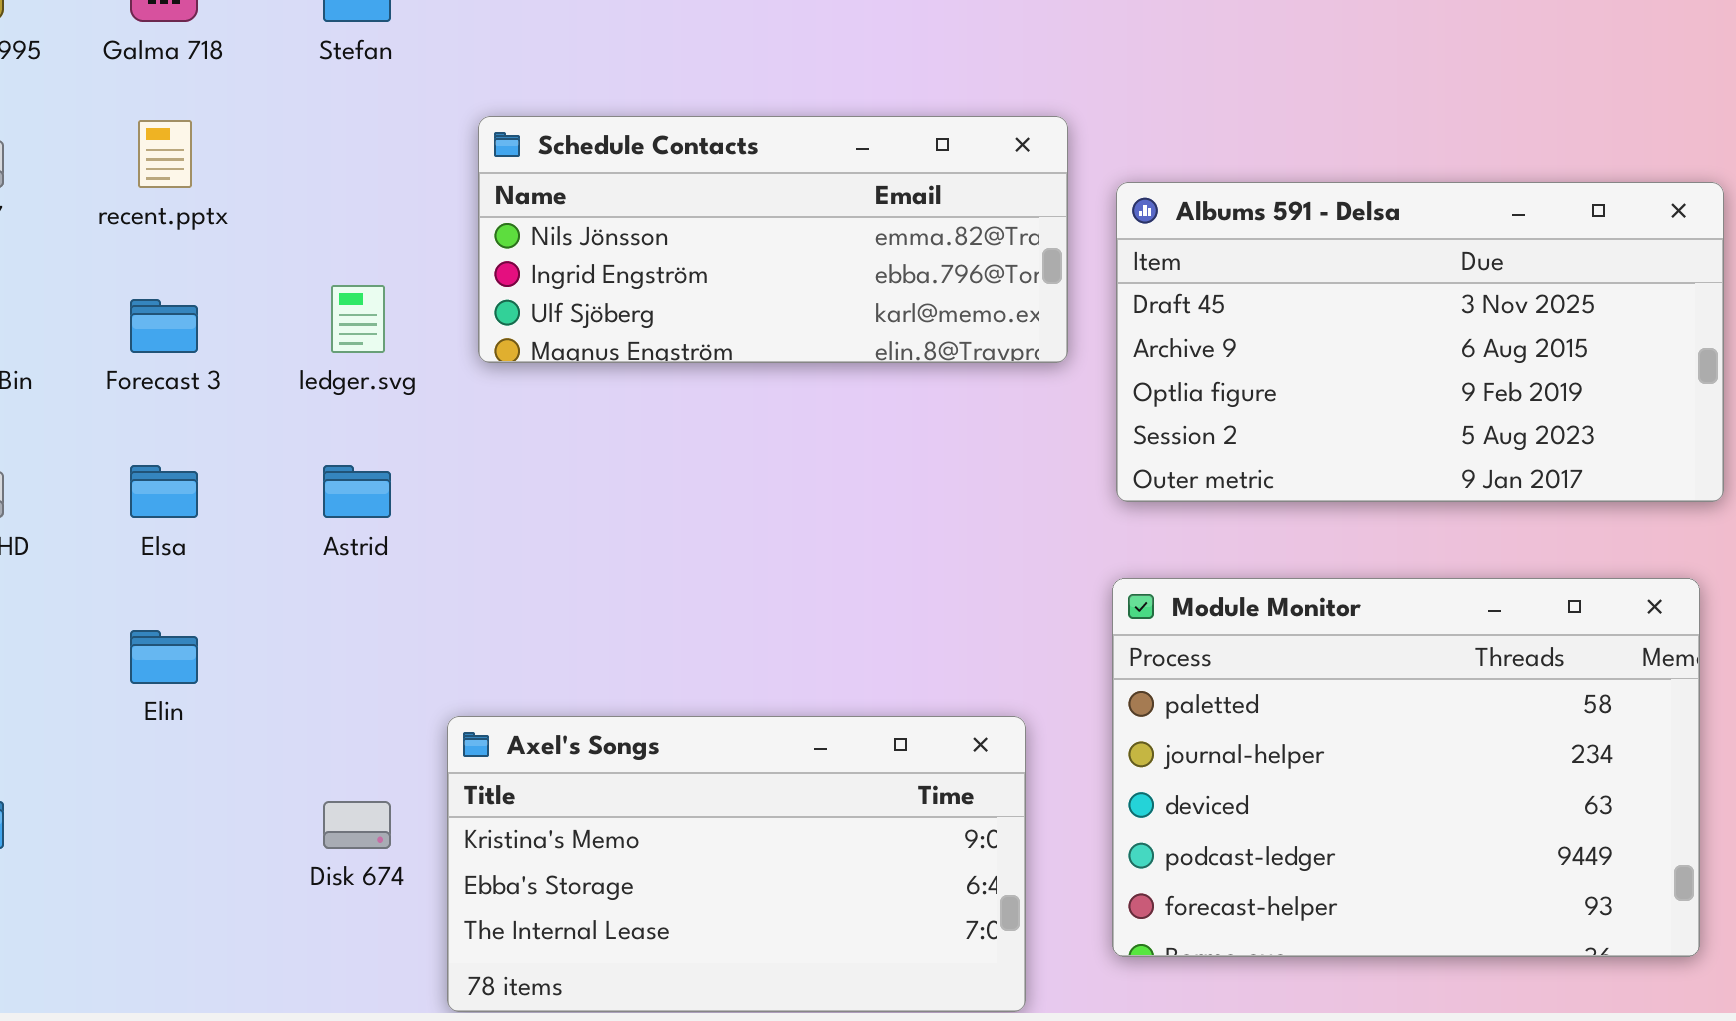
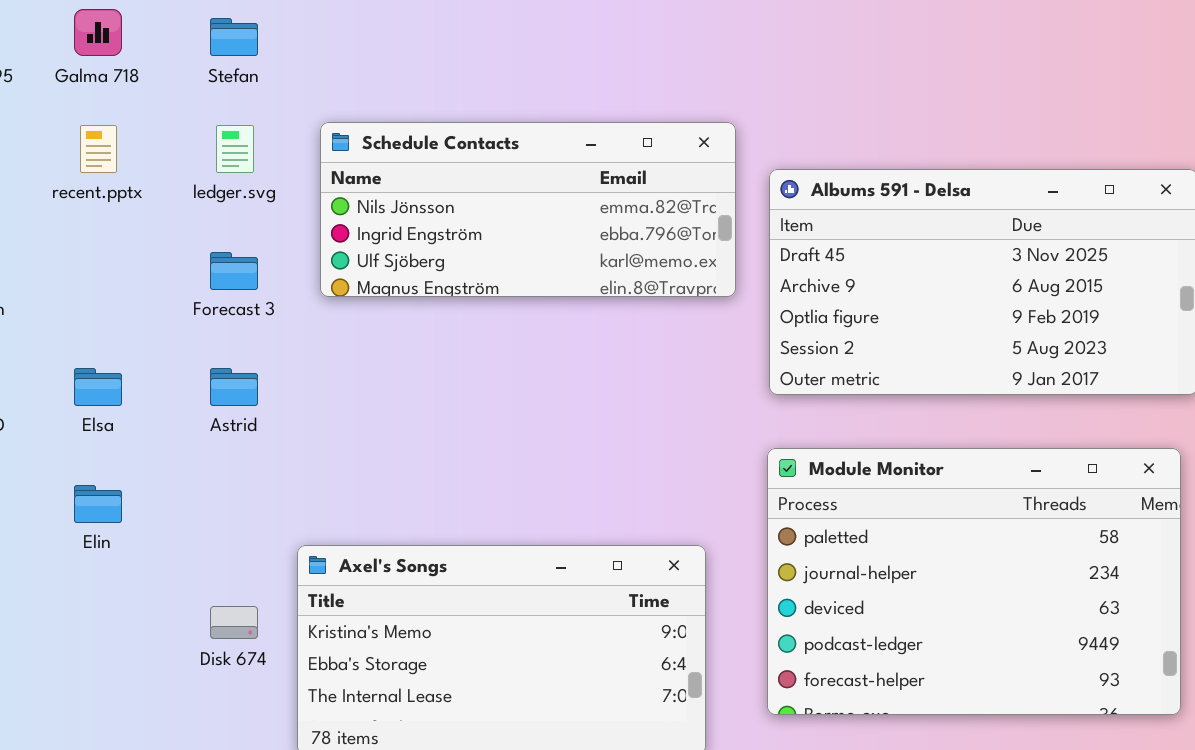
ledger.svg: [331,285,385,353] -> [216,125,254,173], moved
Forecast 3: [130,299,198,353] -> [210,252,258,290], moved

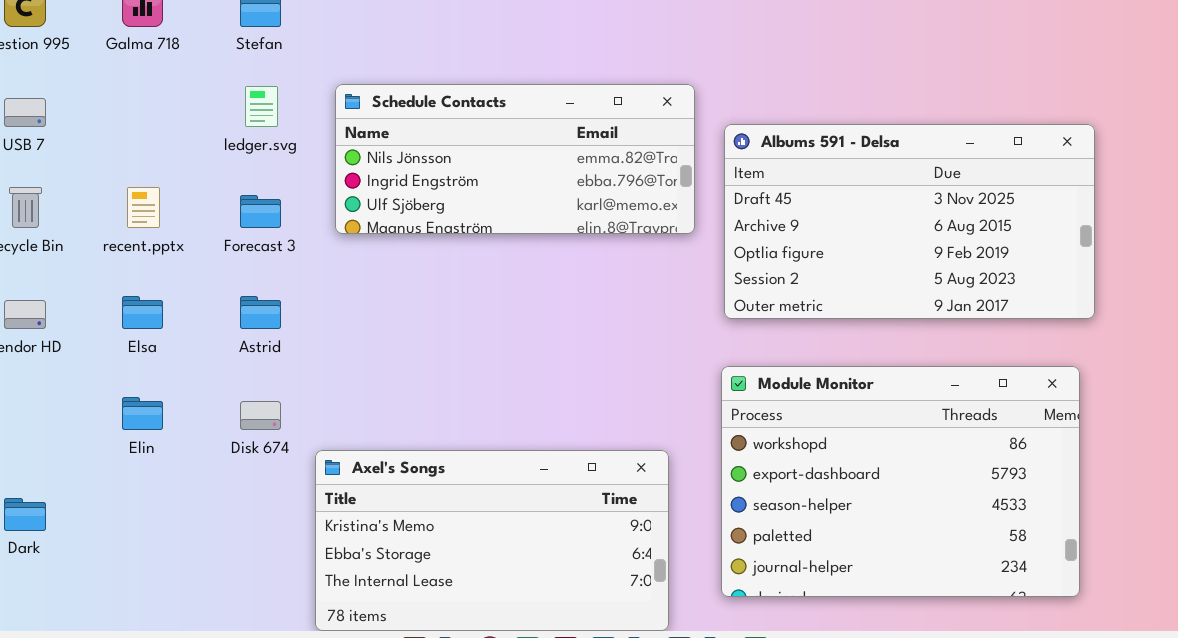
recent.pptx: [80,125,117,173] -> [127,187,160,228], moved
Module Monitor: [767,448,1181,715] -> [721,366,1080,597], scrolled up 3 rows
Disk 674: [210,606,258,639] -> [240,401,281,430], moved

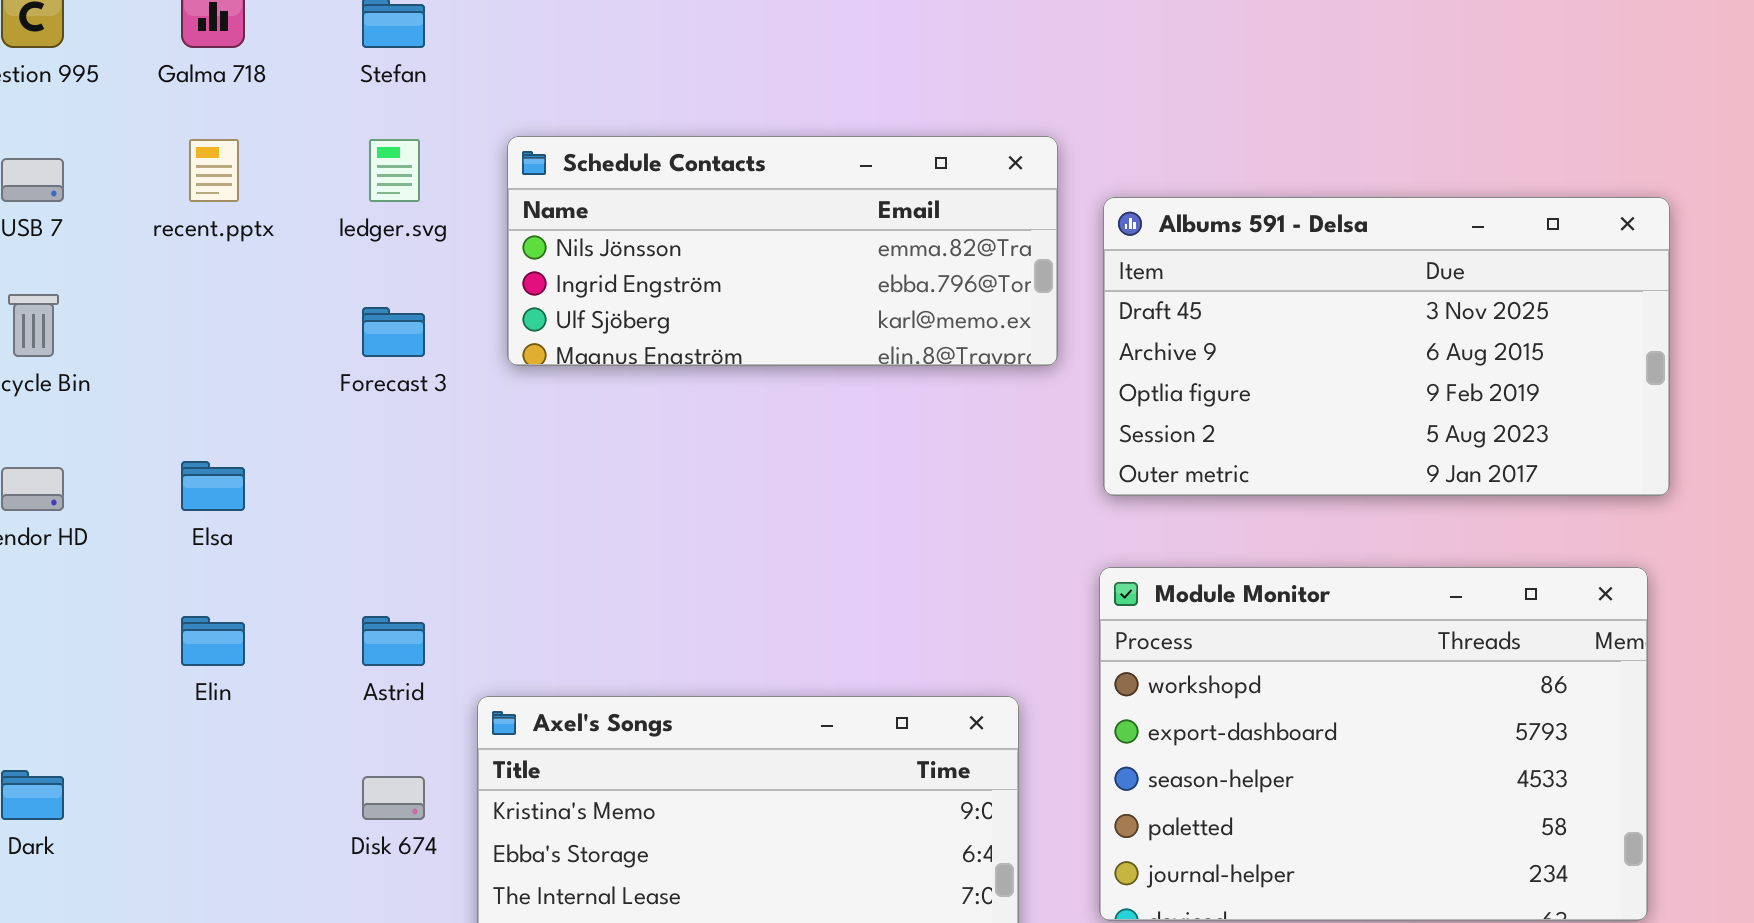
recent.pptx: [127,187,160,228] -> [189,139,239,202], moved
Astrid: [240,296,281,329] -> [362,616,425,666], moved
Disk 674: [240,401,281,430] -> [362,776,425,820], moved

